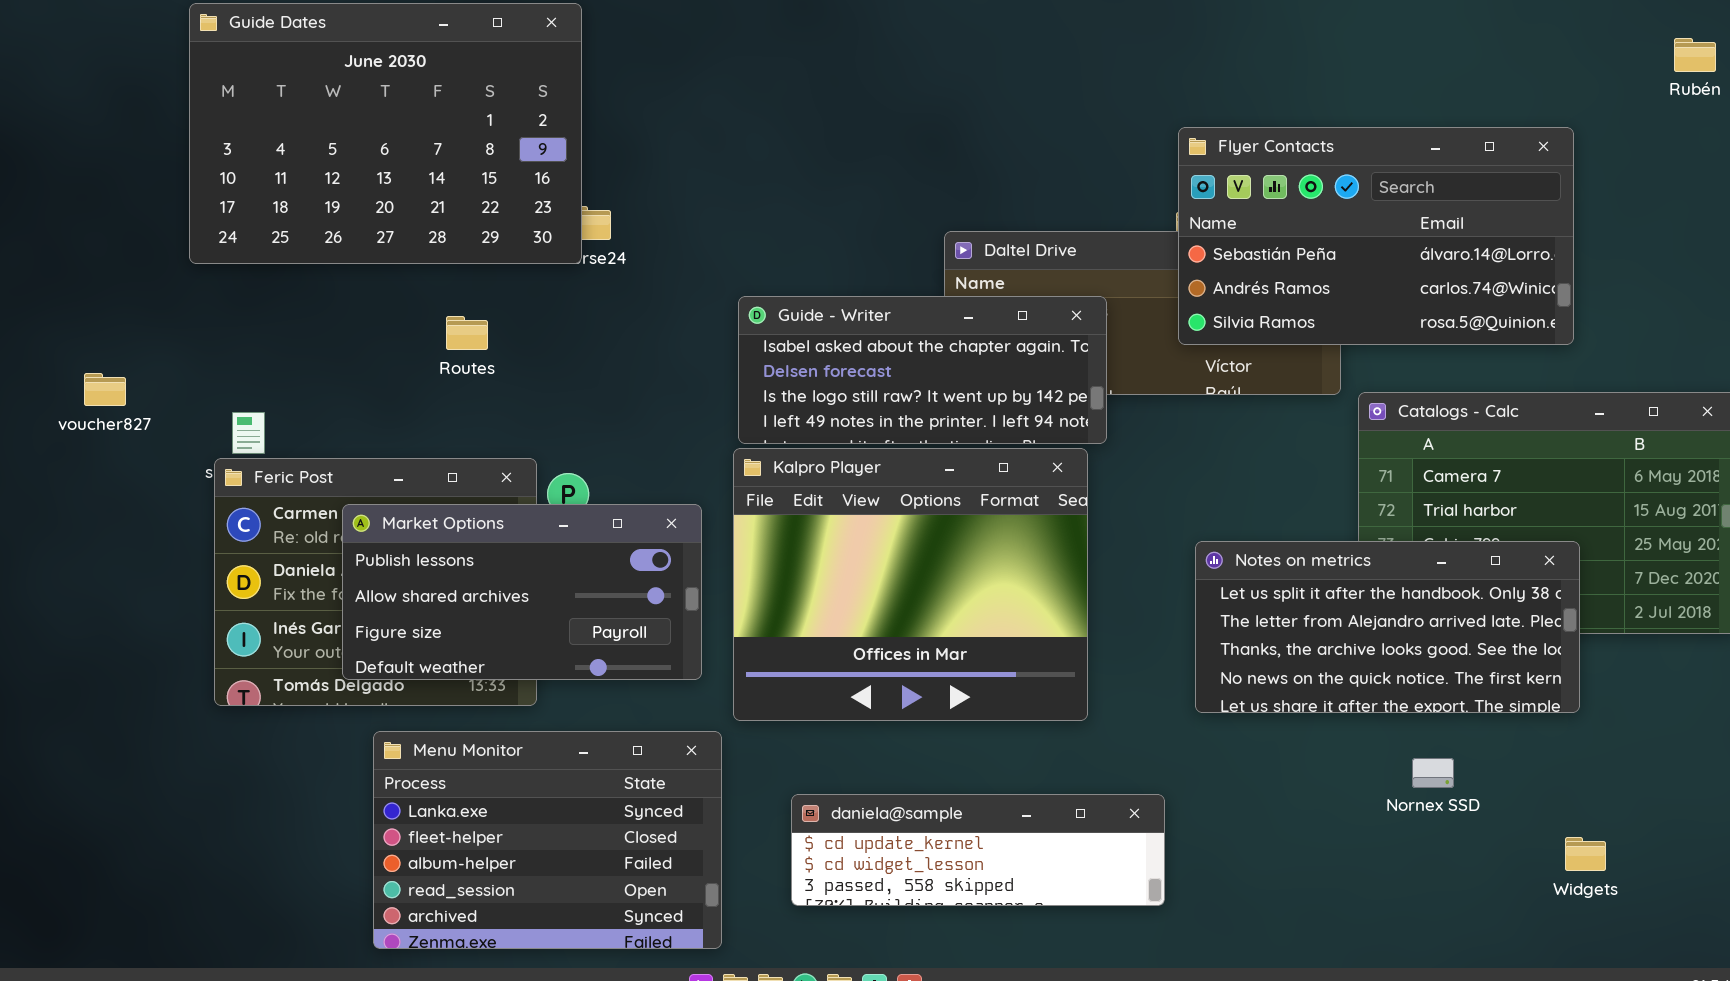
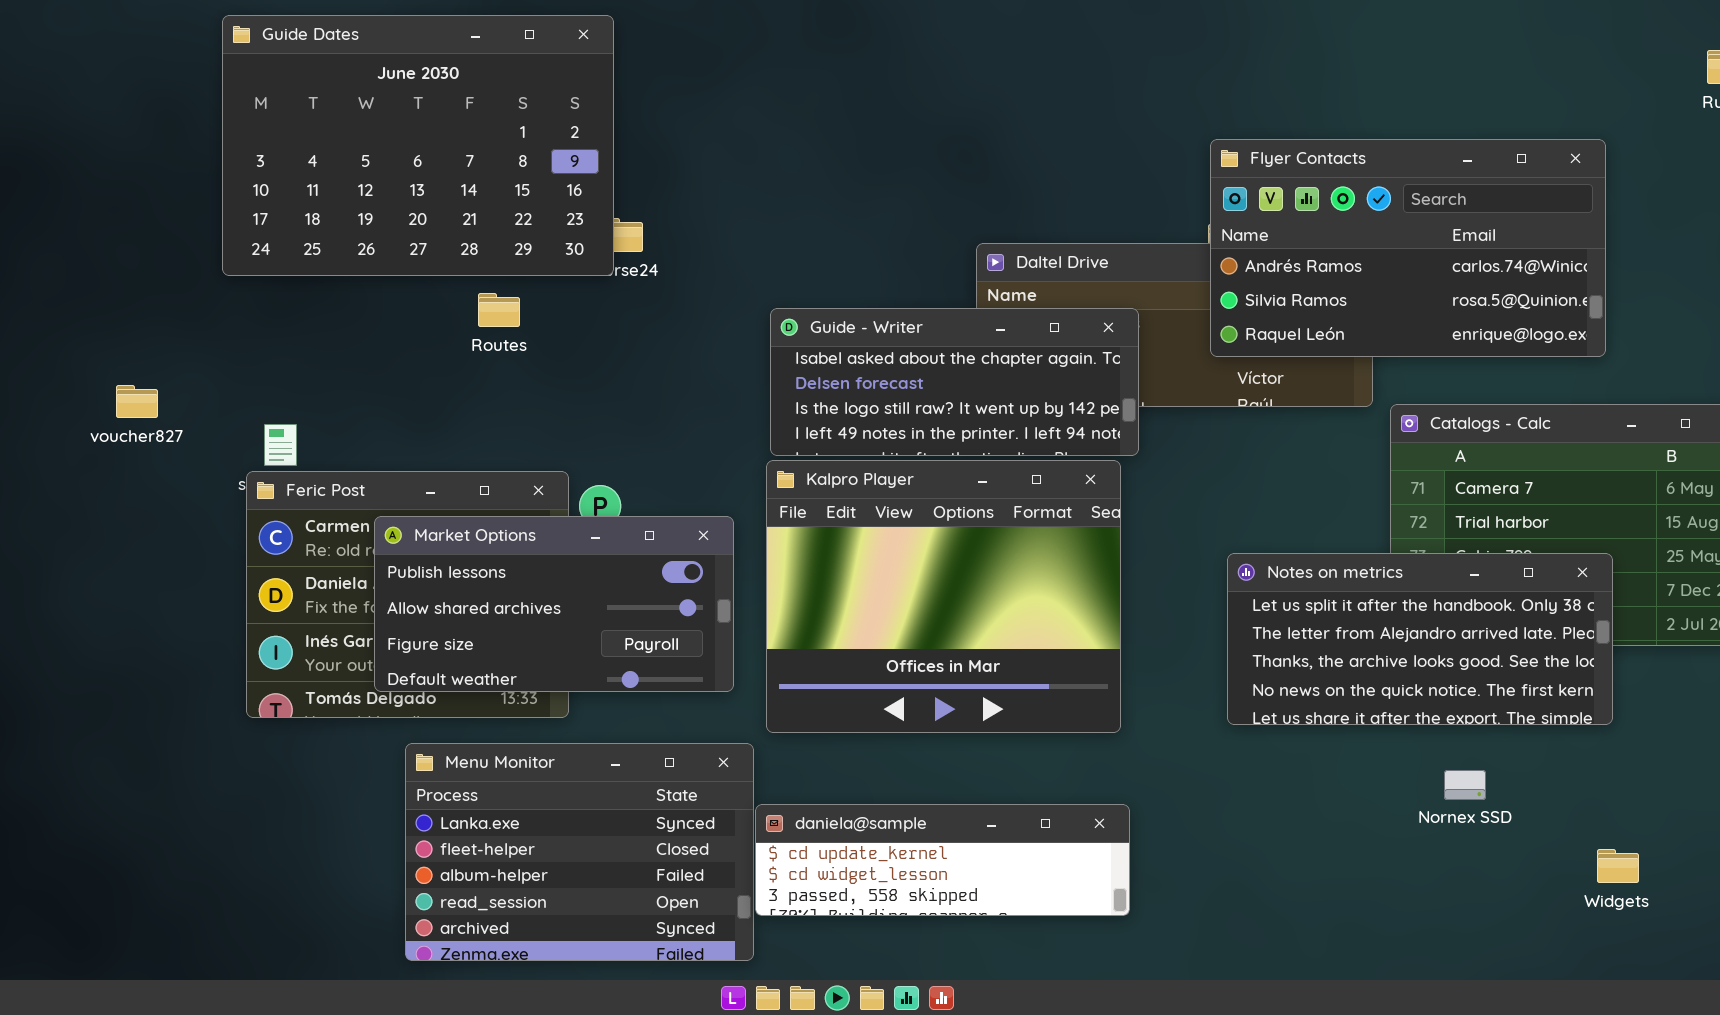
Flyer Contacts: [1178,127,1574,345] -> [1210,139,1606,357], scrolled down 1 row
Routes: [446,316,488,350] -> [478,293,520,327], moved
daniela@sample: [791,794,1165,906] -> [755,804,1130,916], moved

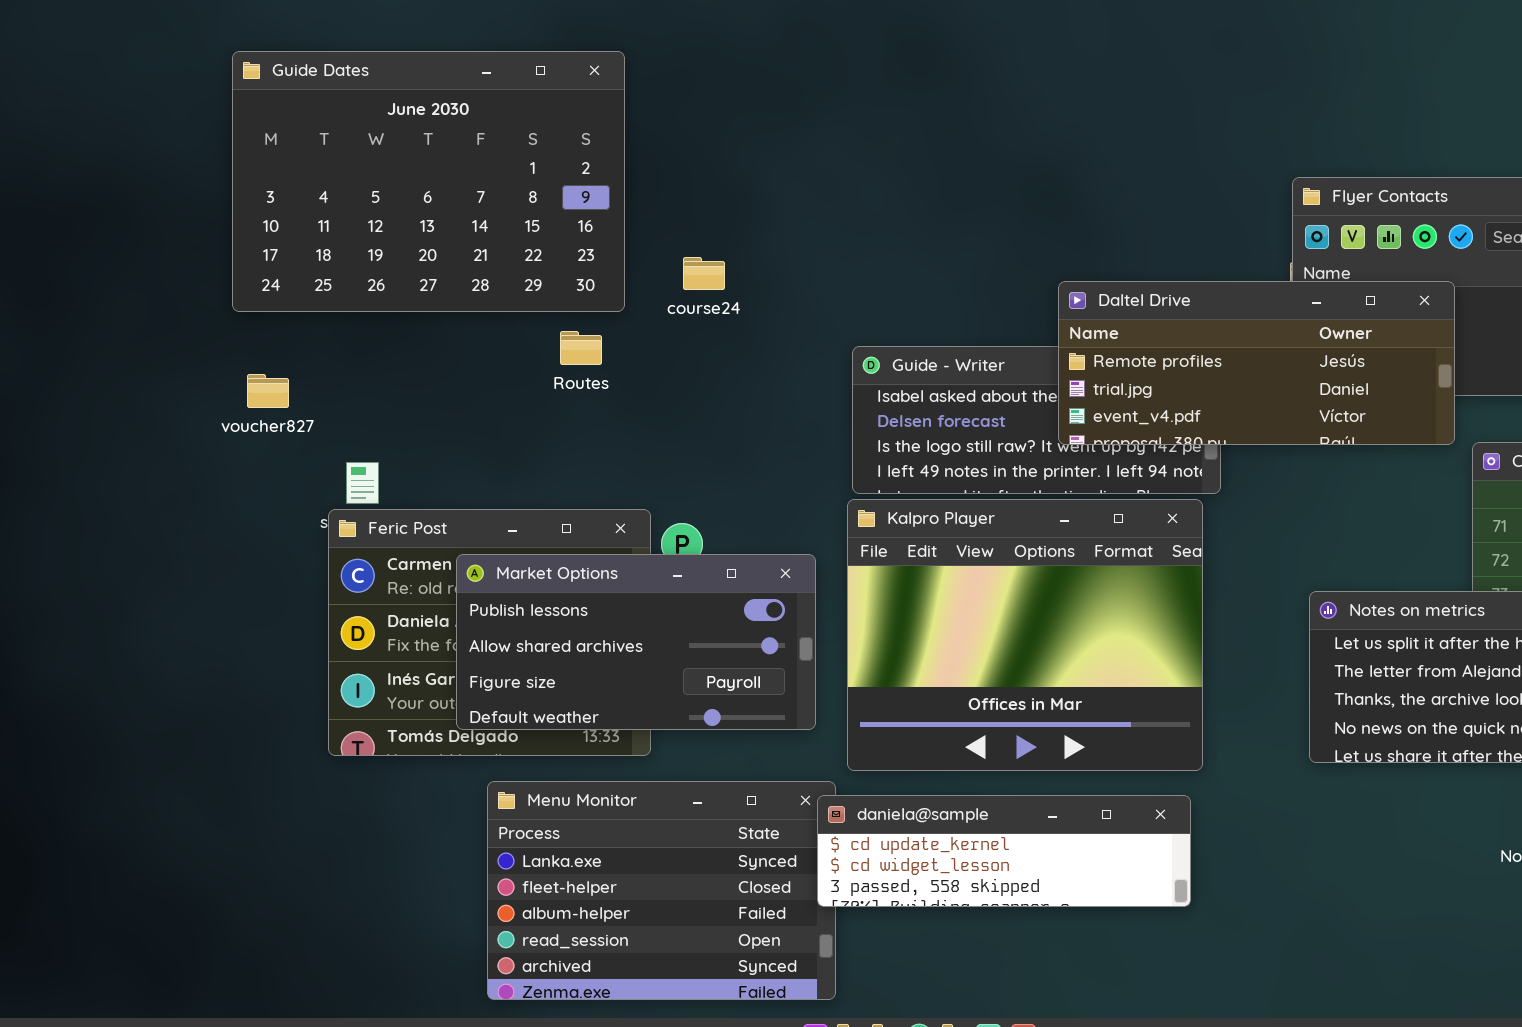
Guide Dates: [222,15,614,276] -> [232,51,625,312], moved
Daltel Drive: [976,243,1373,407] -> [1058,281,1455,445], raised
voucher827: [116,385,158,418] -> [247,374,289,408], moved
daniela@sample: [755,804,1130,916] -> [817,795,1191,907], moved

